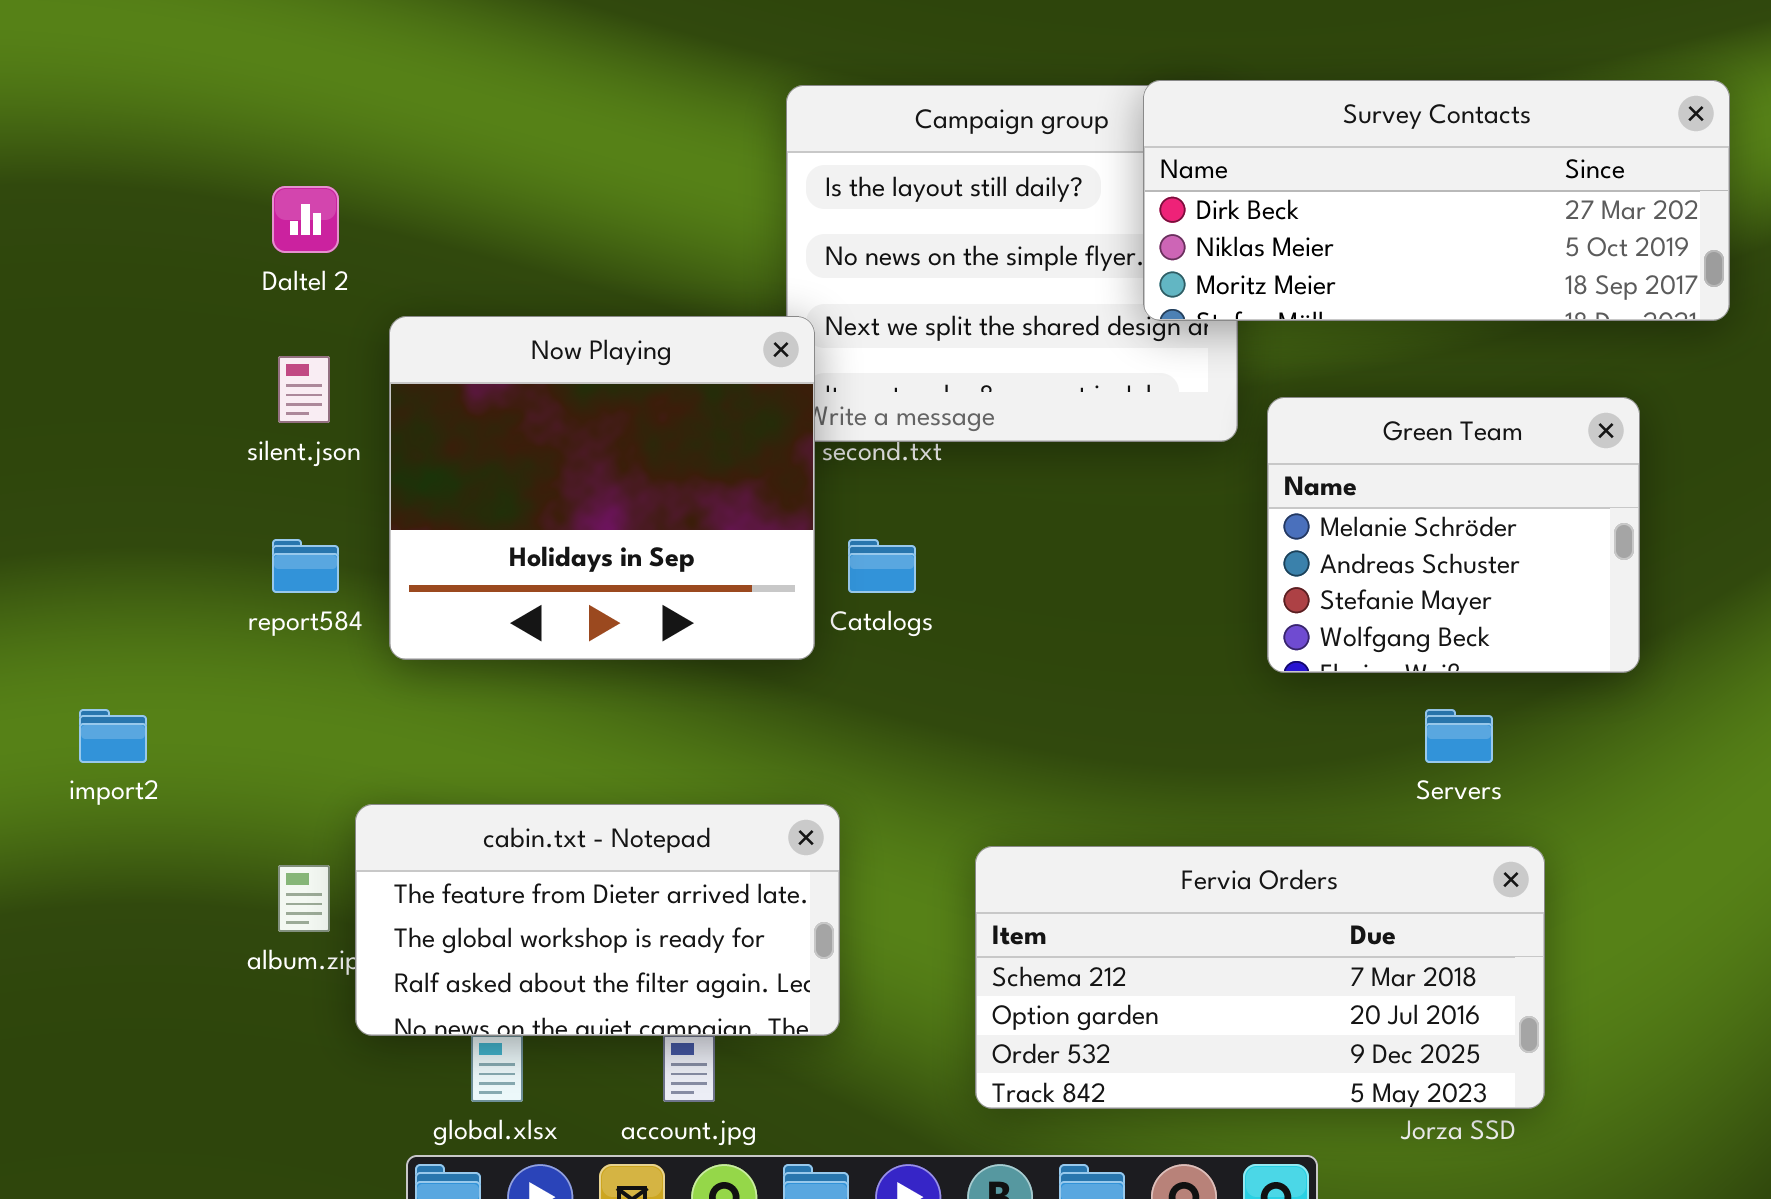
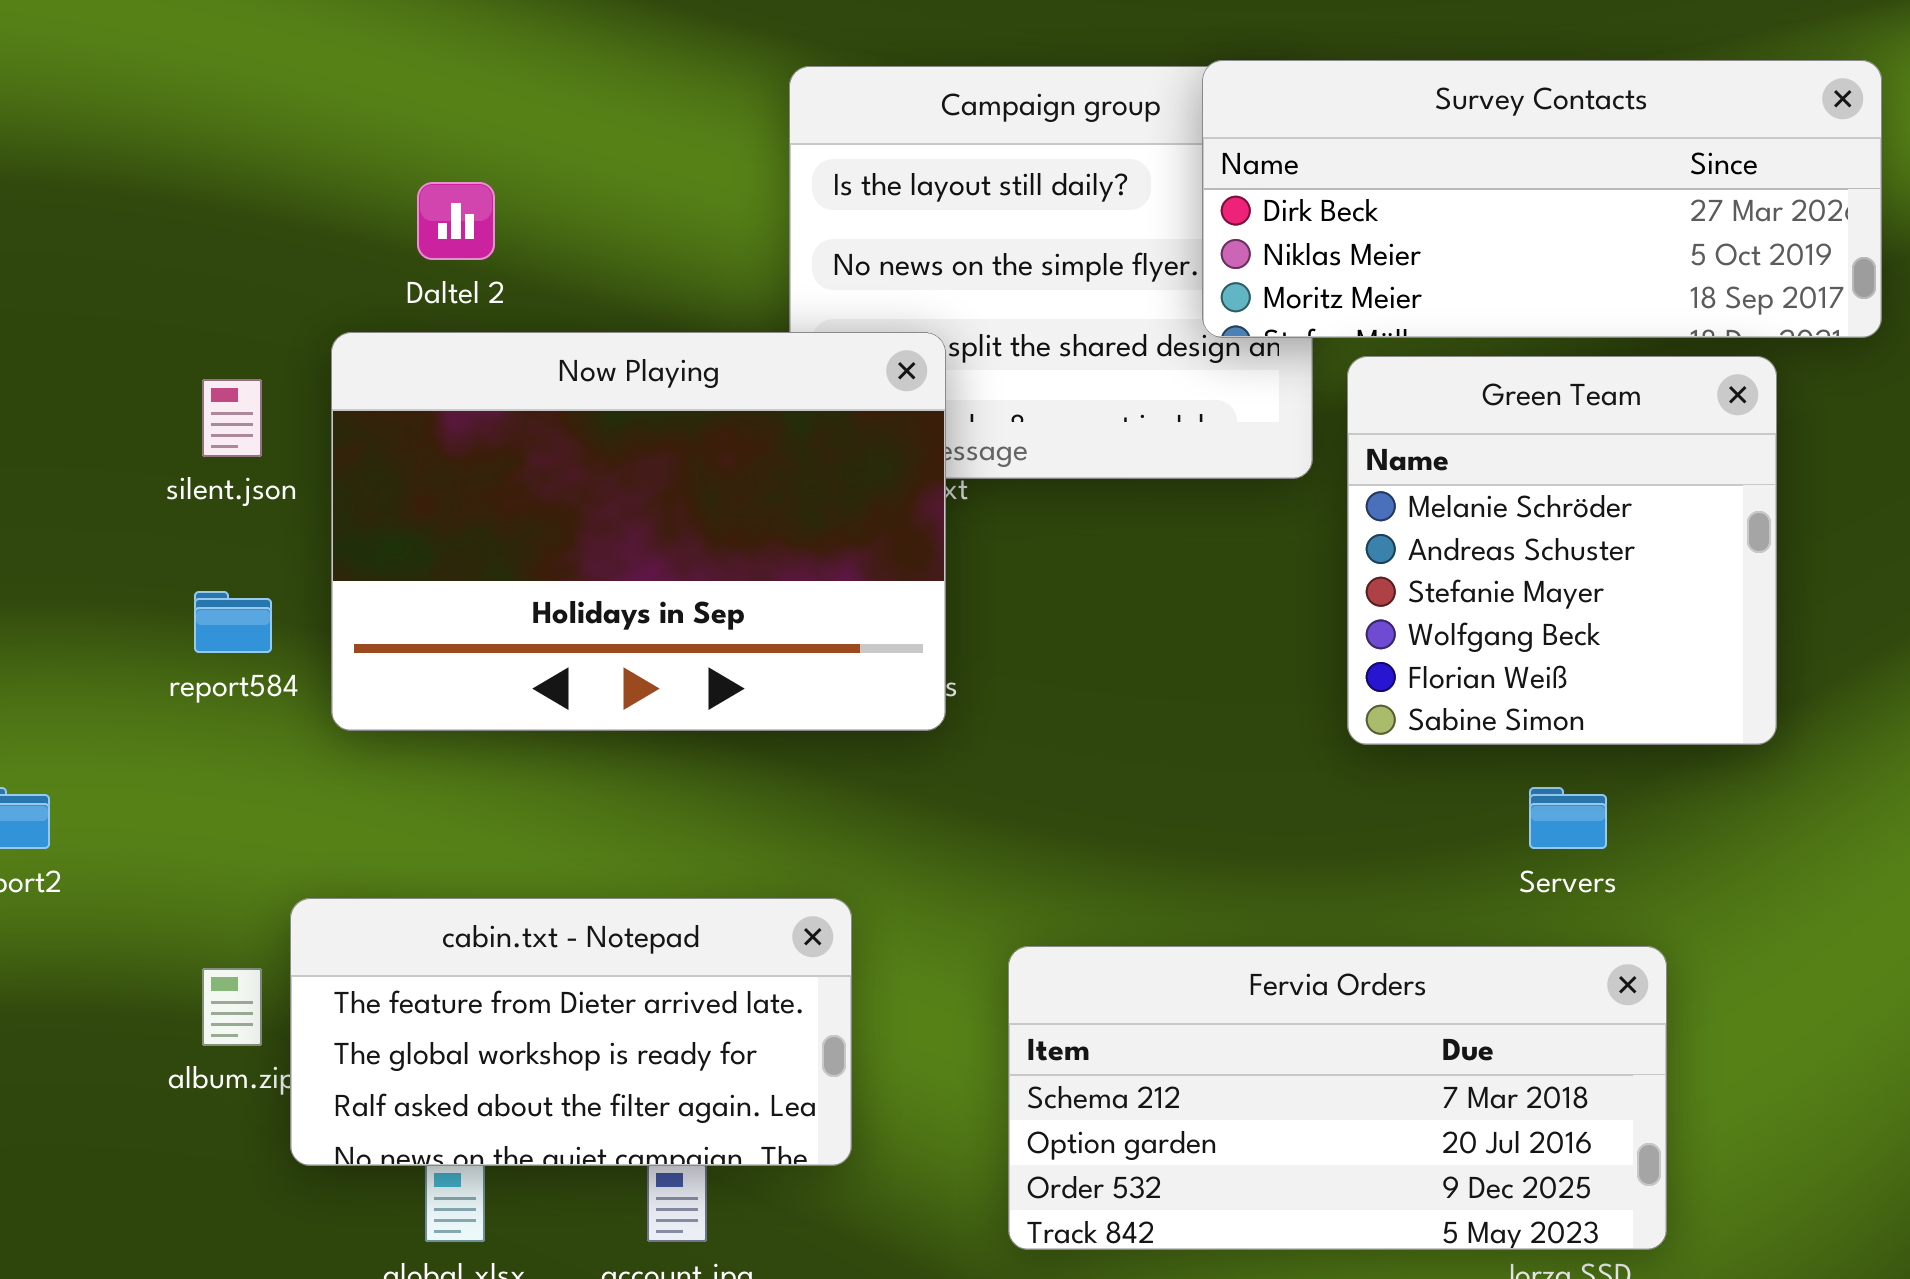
Daltel 2: [272,186,339,253] -> [417,182,495,260], moved
Now Playing: [389,316,815,660] -> [331,332,946,731], resized
Green Team: [1267,397,1640,673] -> [1347,356,1777,745], resized

